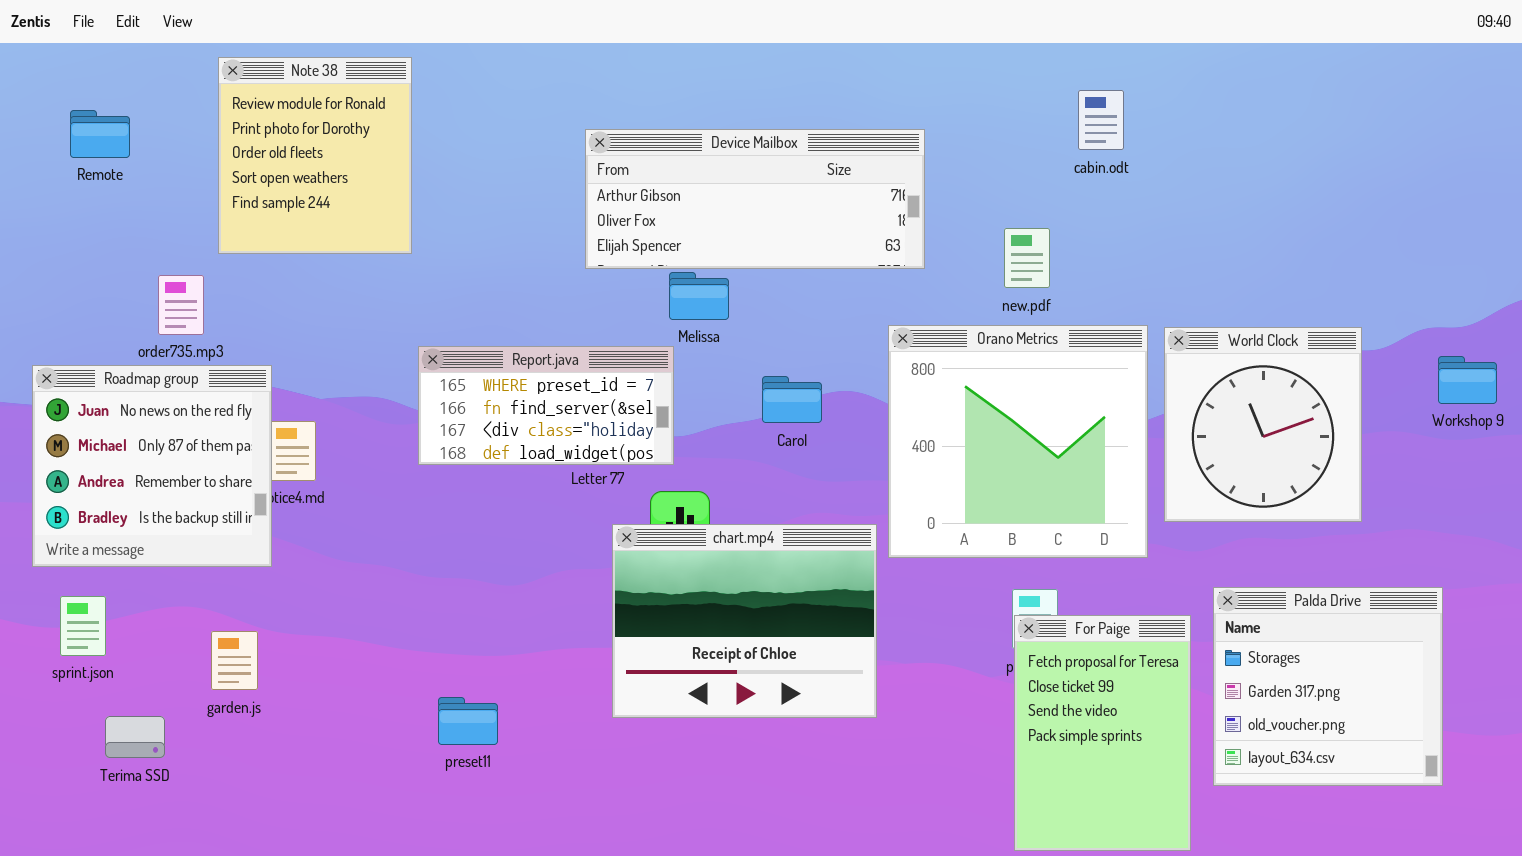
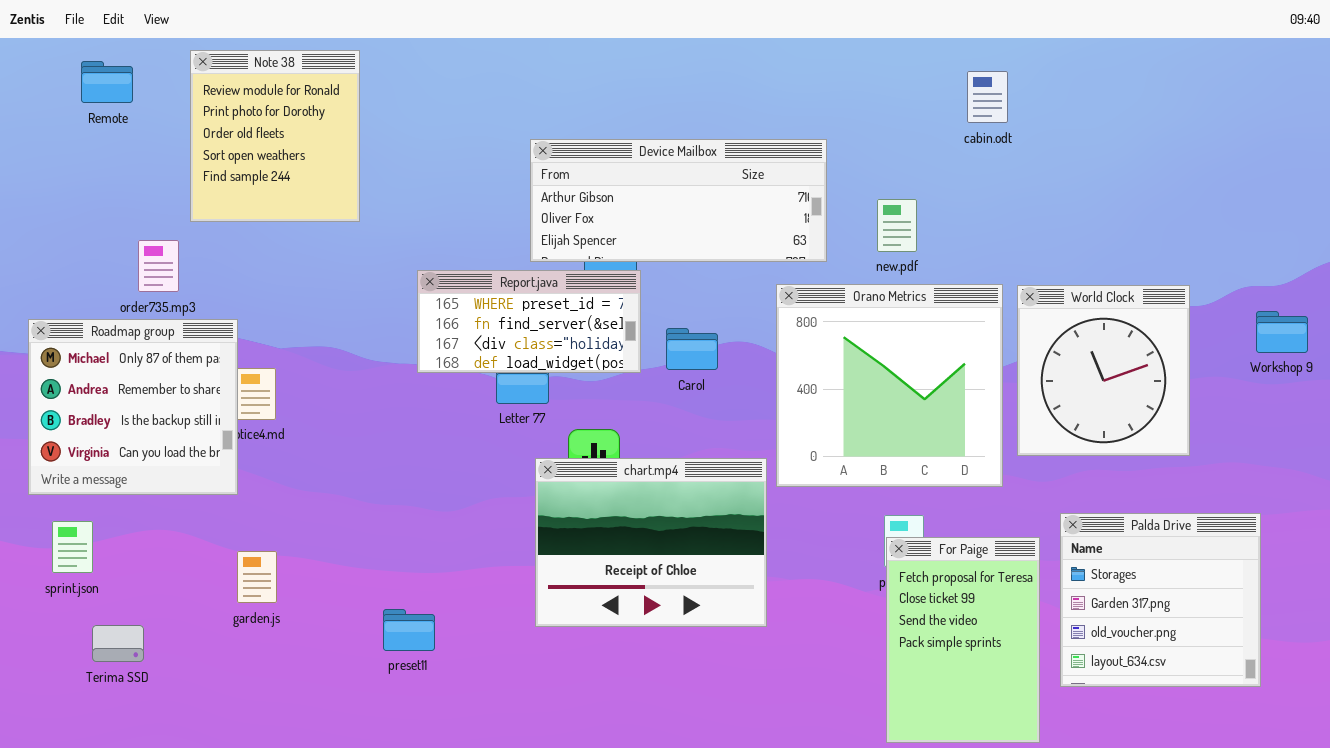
cabin.odt: [1078,90,1124,150] -> [967,71,1008,123], moved
Remote: [70,110,130,158] -> [81,61,133,103], moved
Device Mailbox: [585,129,925,269] -> [530,139,827,262], moved
Report.java: [418,346,674,465] -> [417,270,641,373], moved
Roadmap group: [32,365,272,567] -> [28,319,238,495], scrolled down 1 row
garden.js: [211,631,258,690] -> [237,551,277,603], moved

